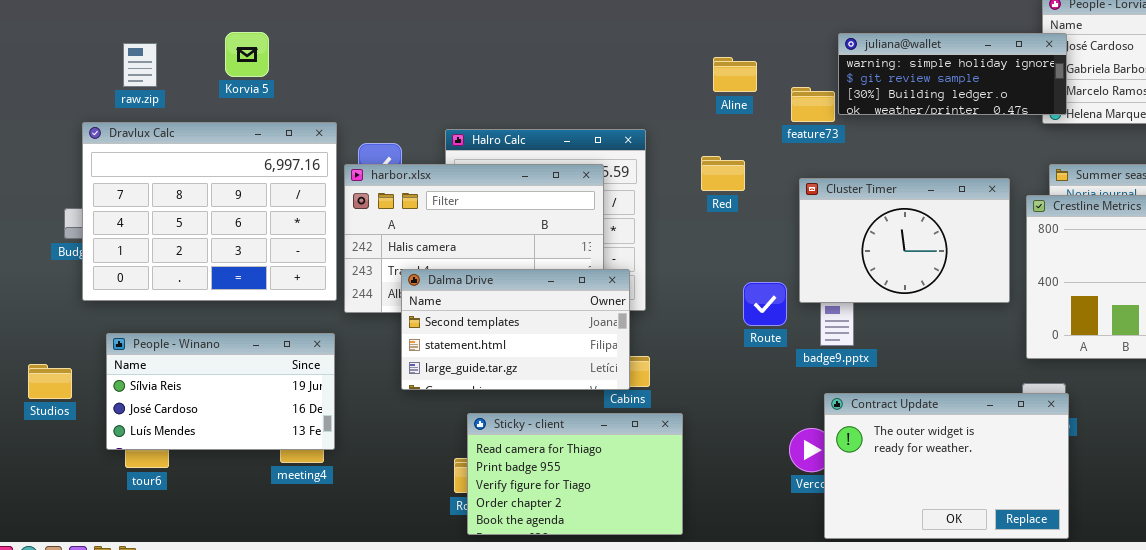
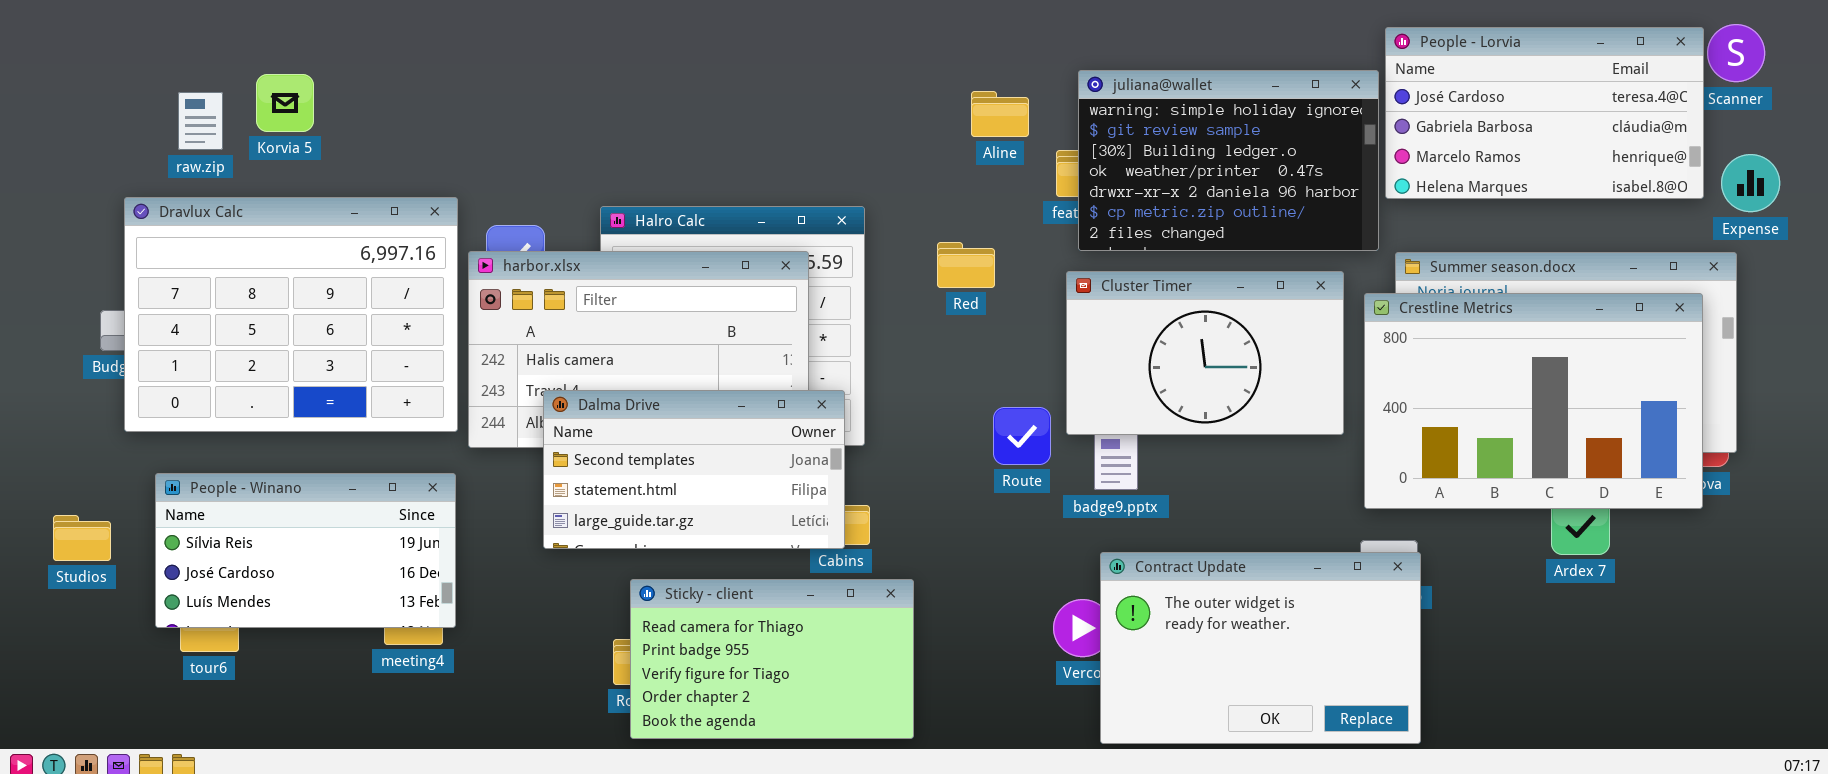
Korvia 5: [225,32,269,77] -> [256,74,314,132], moved
juliana@wallet: [838,33,1067,115] -> [1078,70,1379,251], moved, resized
Aline: [713,57,757,92] -> [971,91,1029,137], moved

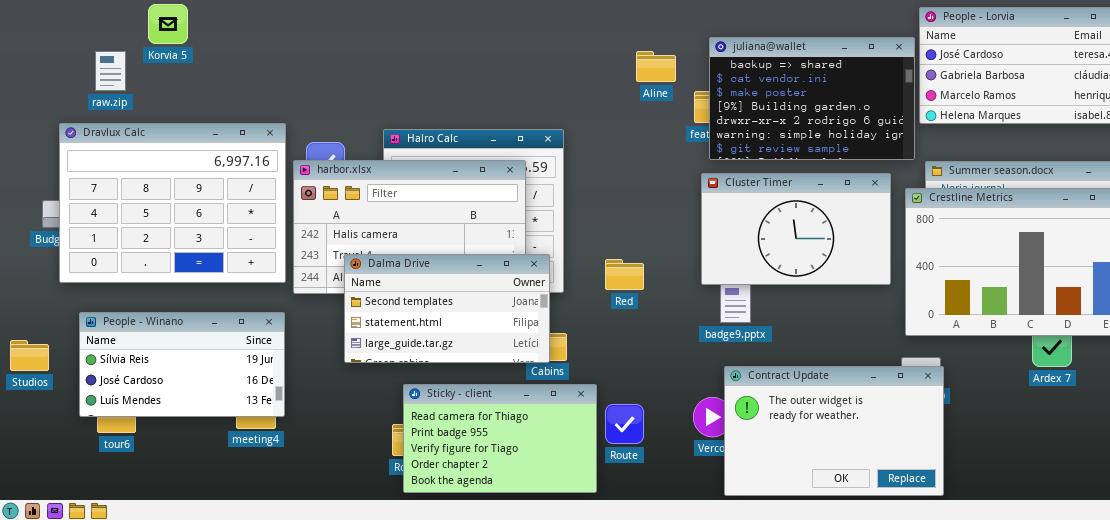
juliana@wallet: [1078,70,1379,251] -> [709,37,915,160], scrolled up 5 rows
Korvia 5: [256,74,314,132] -> [148,4,188,44], moved
Red: [937,242,995,288] -> [605,259,644,290], moved
Route: [993,407,1051,465] -> [605,404,644,444], moved

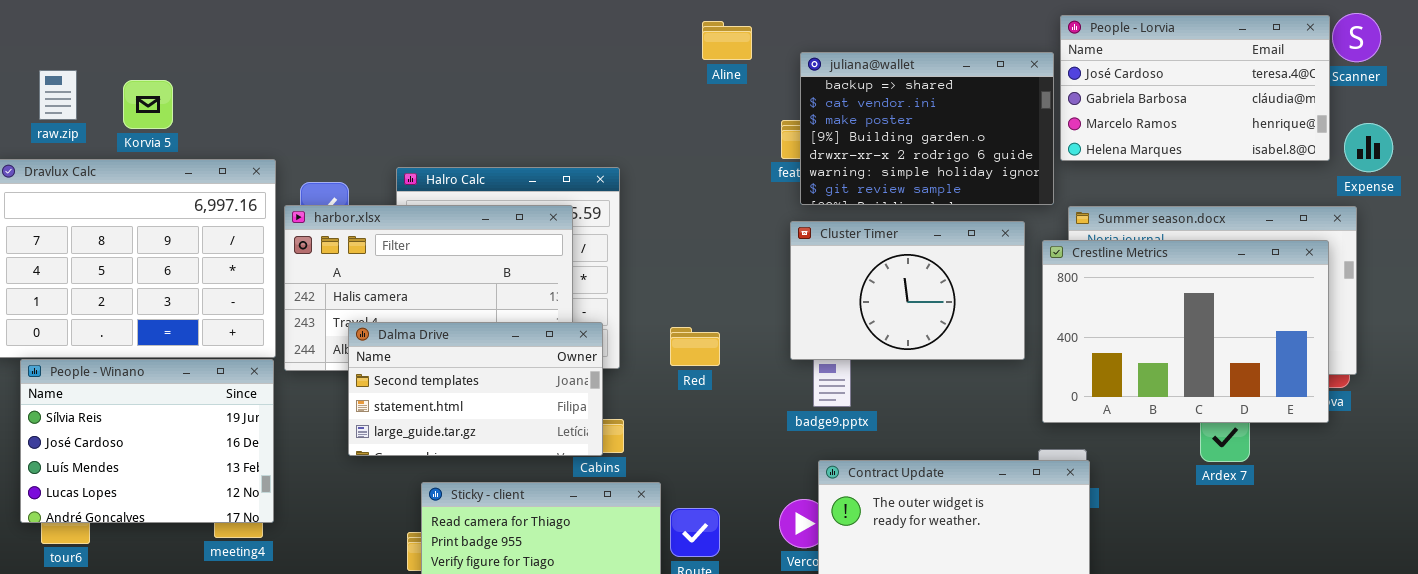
Korvia 5: [148,4,188,44] -> [123,80,173,129], moved
Aline: [636,51,676,82] -> [702,21,752,60], moved
People - Winano: [79,312,285,417] -> [20,359,274,523], resized

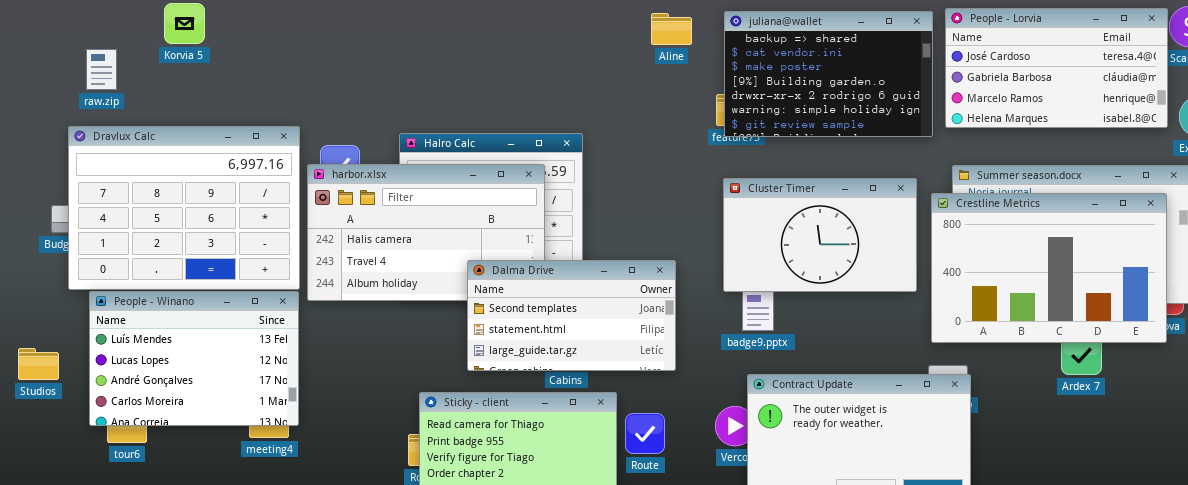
juliana@wallet: [800,52,1054,205] -> [724,11,933,137], moved
raw.zip: [39,70,77,120] -> [86,49,117,90], moved
Korvia 5: [123,80,173,129] -> [164,3,205,44], moved
Dalma Drive: [348,322,603,456] -> [467,260,676,371], moved
People - Winano: [20,359,274,523] -> [89,291,299,426], scrolled down 2 rows

